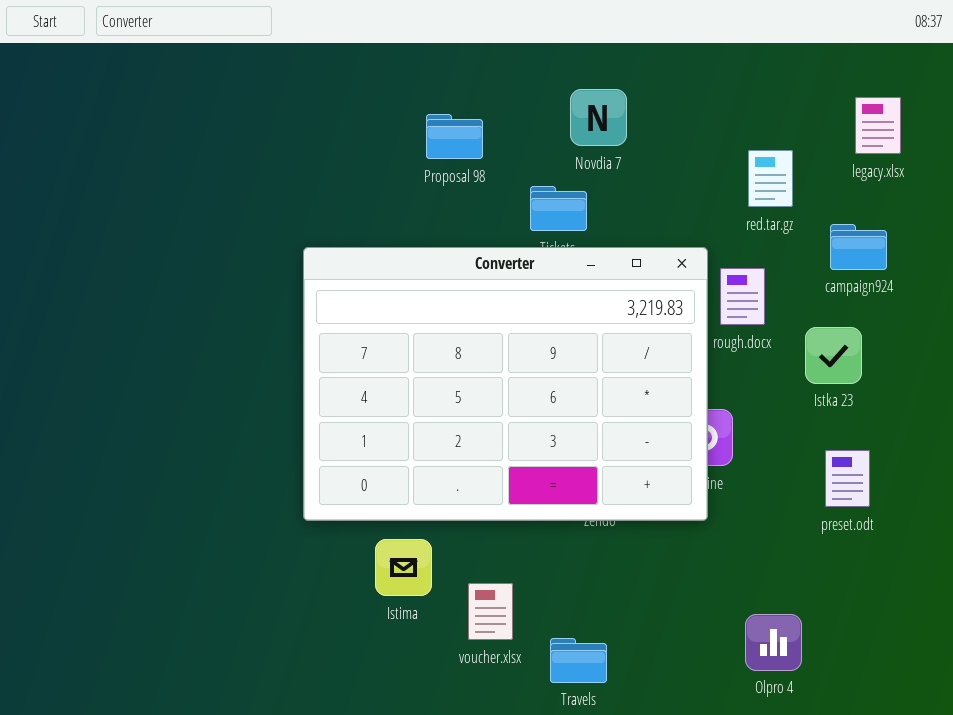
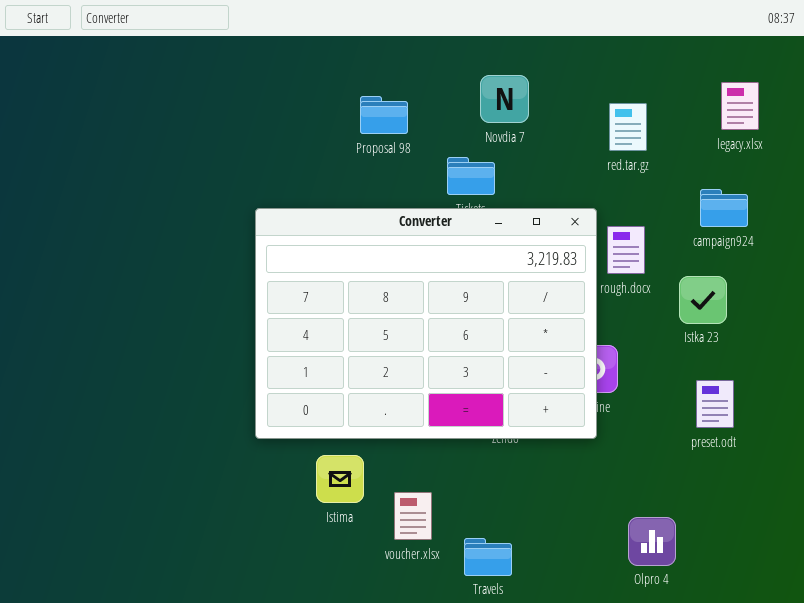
red.tar.gz: [748,150,793,207] -> [609,103,647,151], moved

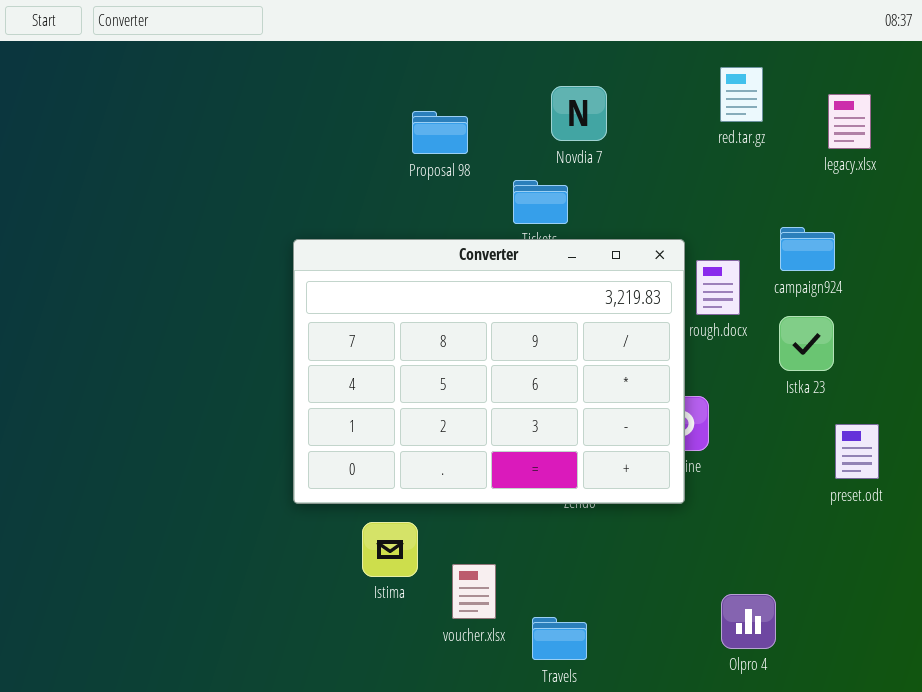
red.tar.gz: [609,103,647,151] -> [720,67,763,122], moved
campaign924: [700,189,748,227] -> [780,227,835,271], moved
preset.odt: [696,380,734,428] -> [835,424,879,479], moved

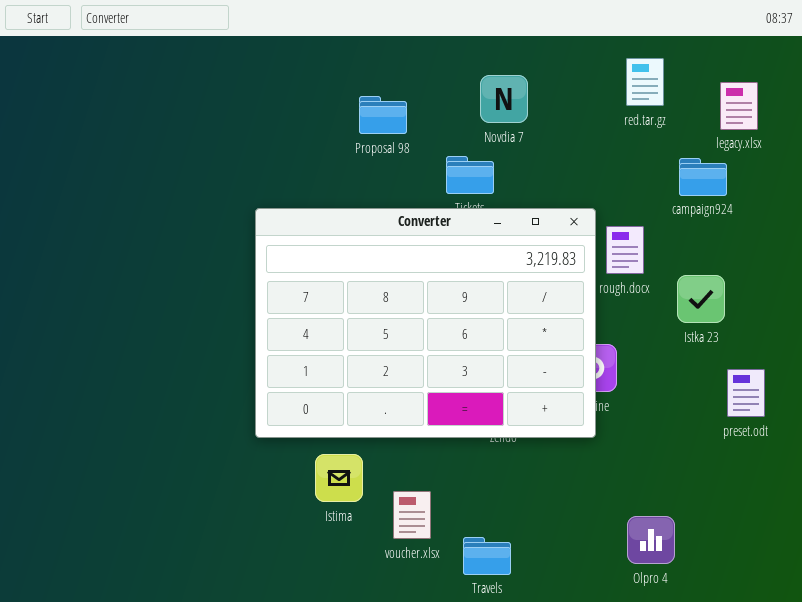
campaign924: [780,227,835,271] -> [679,158,727,196], moved

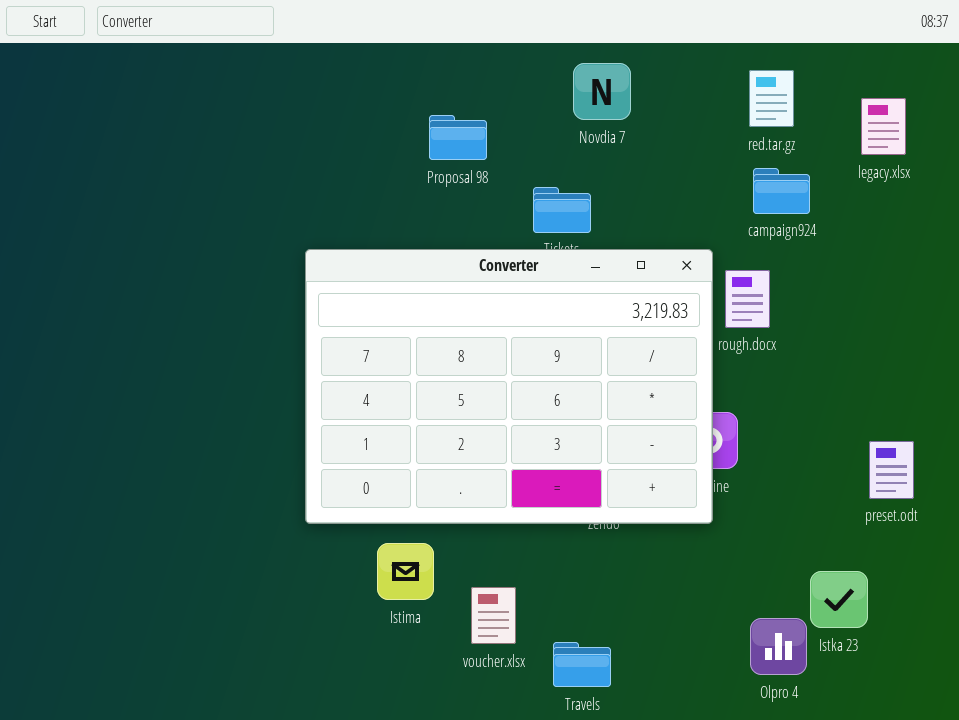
Novdia 7: [480,75,528,123] -> [573,63,631,120], moved
campaign924: [679,158,727,196] -> [753,168,810,214], moved
Istka 23: [677,275,725,323] -> [810,571,868,628], moved

